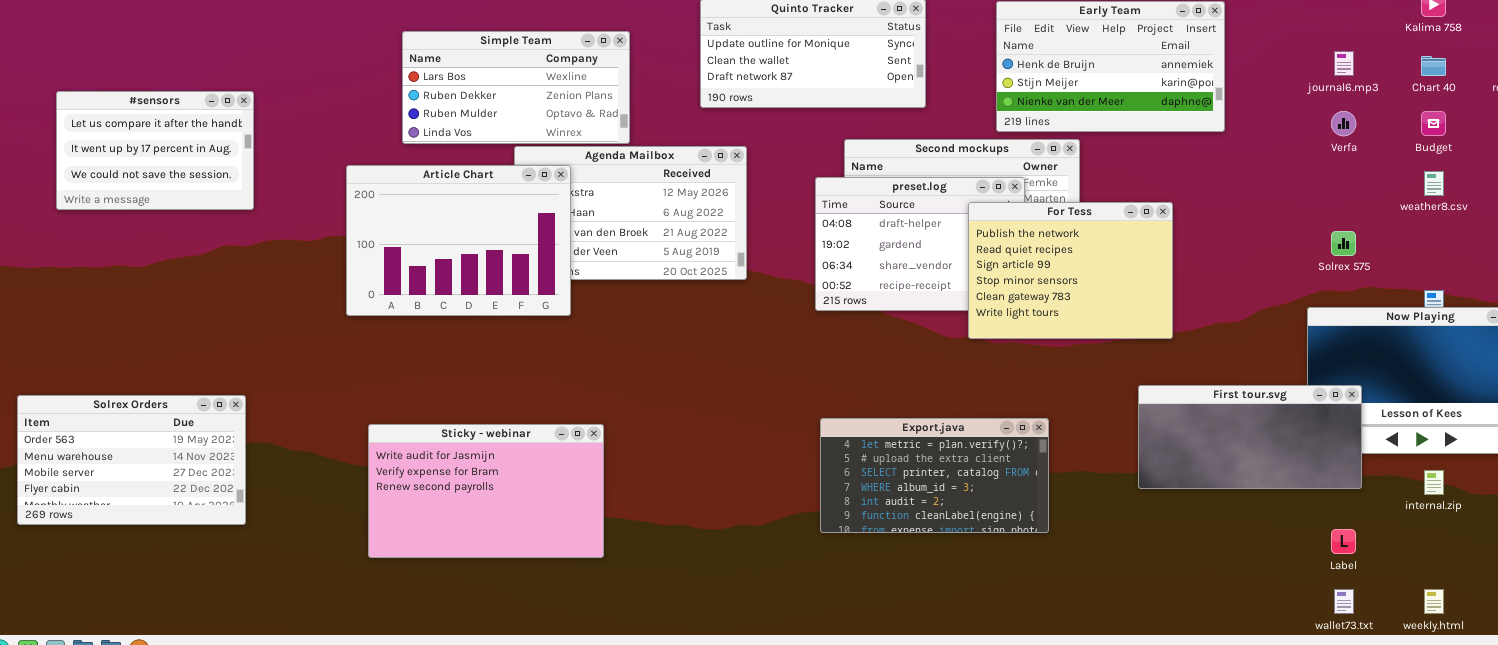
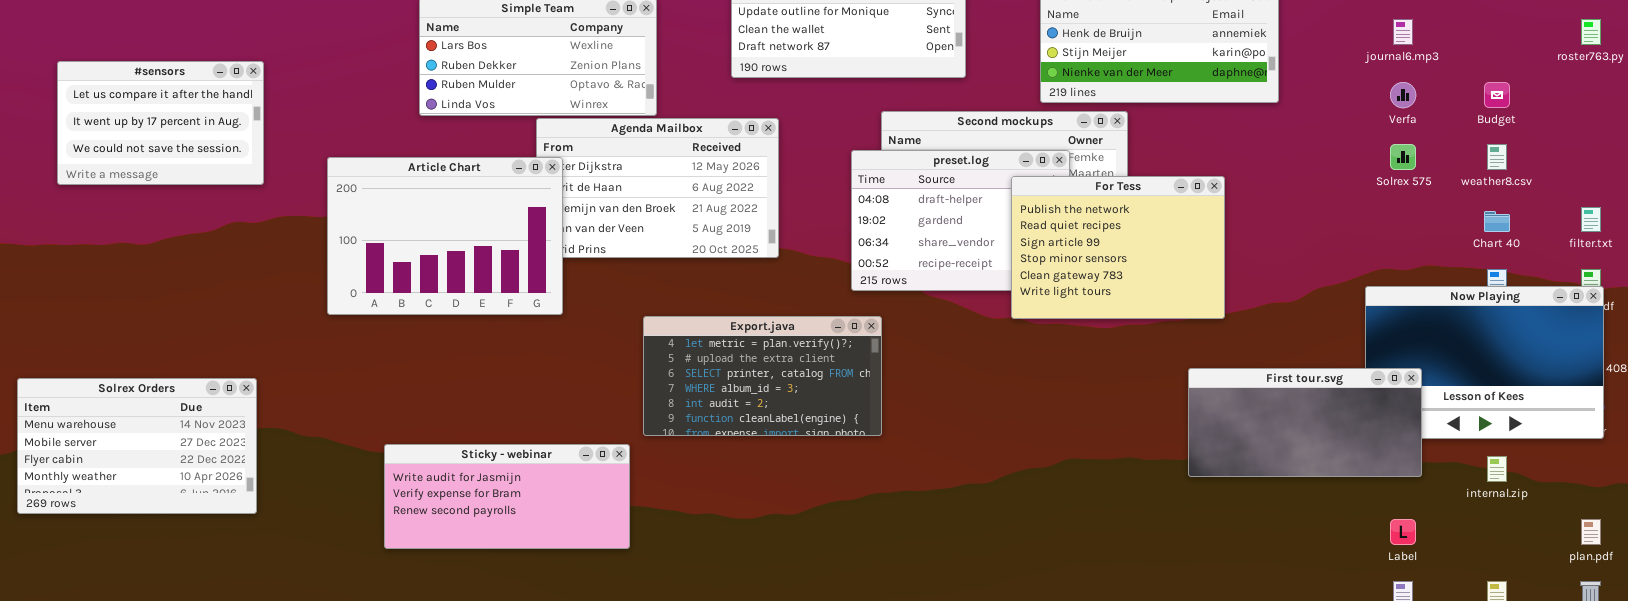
Chart 40: [1421,56,1446,76] -> [1484,211,1510,232], moved
Article Chart: [346,165,571,316] -> [327,157,563,315], moved
Solrex 575: [1331,231,1356,256] -> [1390,144,1416,170], moved
Solrex Orders: [17,395,246,525] -> [17,378,257,514], scrolled down 1 row
Export.java: [820,418,1049,533] -> [643,316,882,436], moved
Sticky - webinar: [368,424,604,558] -> [384,444,630,549], resized

